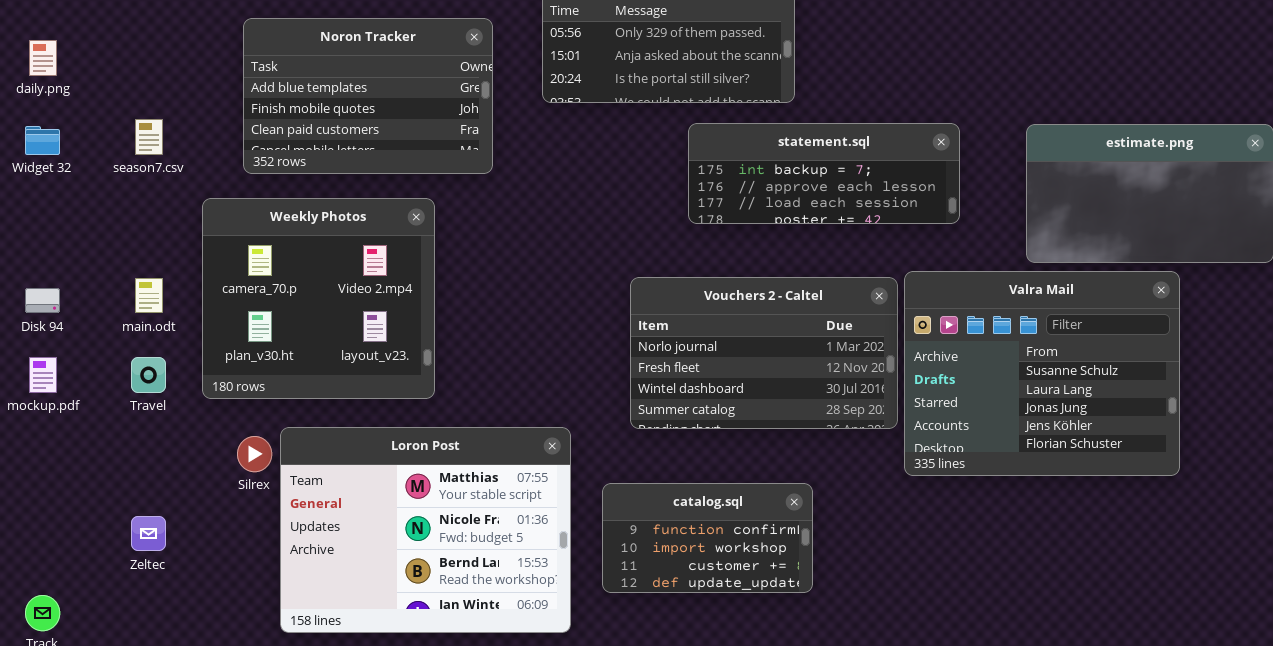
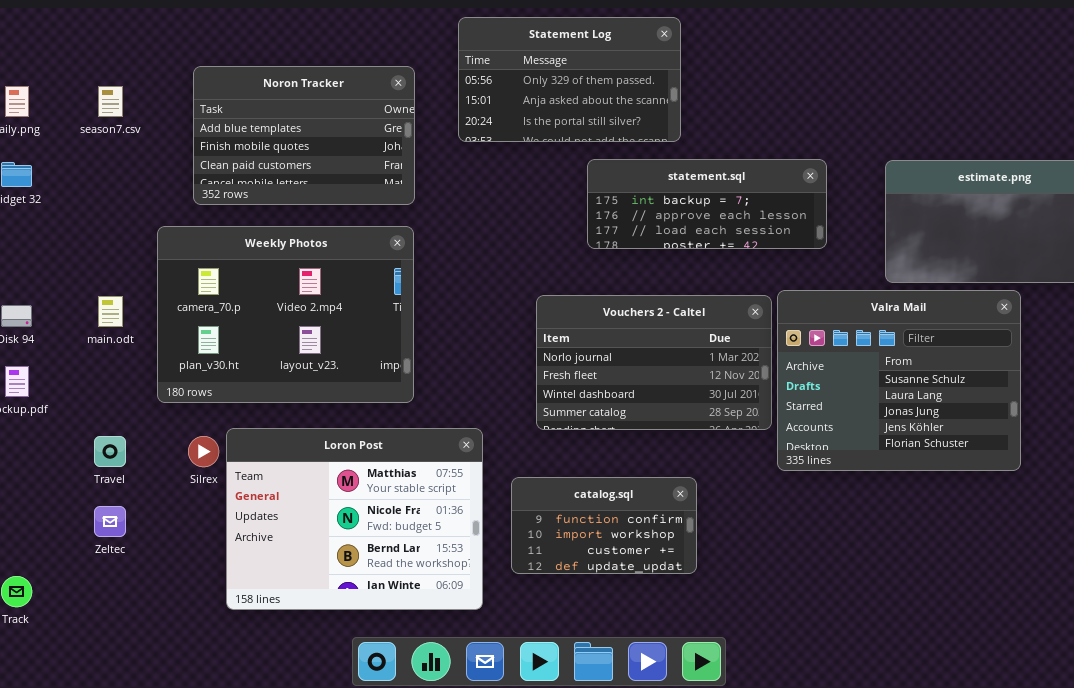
season7.csv: [135,119,163,155] -> [98,86,123,117], moved
Weekly Photos: [202,198,435,399] -> [157,226,414,403], resized
Travel: [131,357,166,393] -> [94,436,126,467], moved

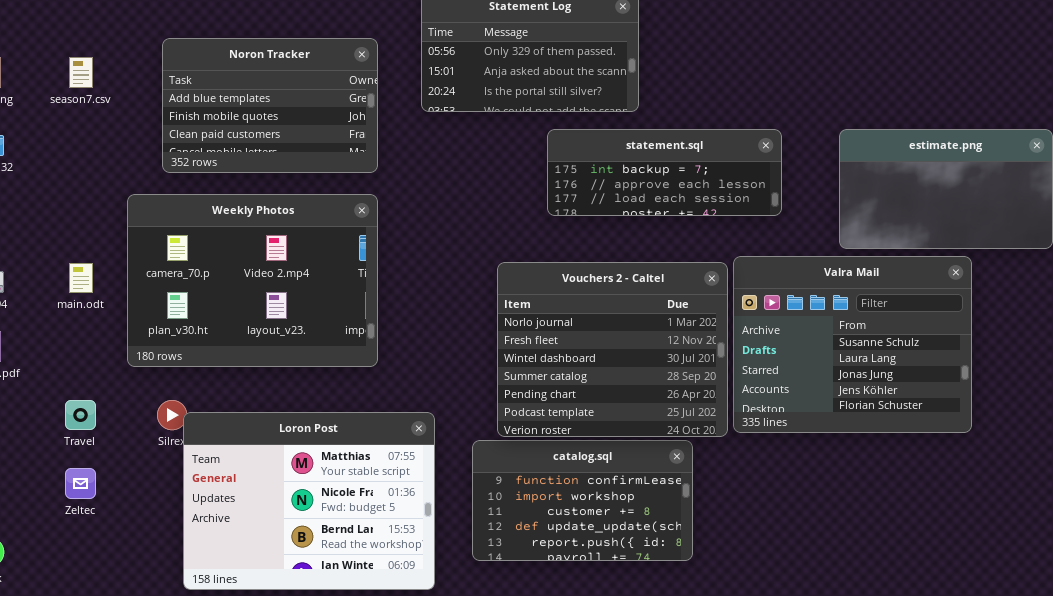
Vouchers 2 - Caltel: [536,295,772,430] -> [497,262,728,437], resized
Loron Post: [226,428,483,610] -> [183,412,435,590], moved
catalog.sql: [511,477,697,574] -> [472,440,693,561], resized

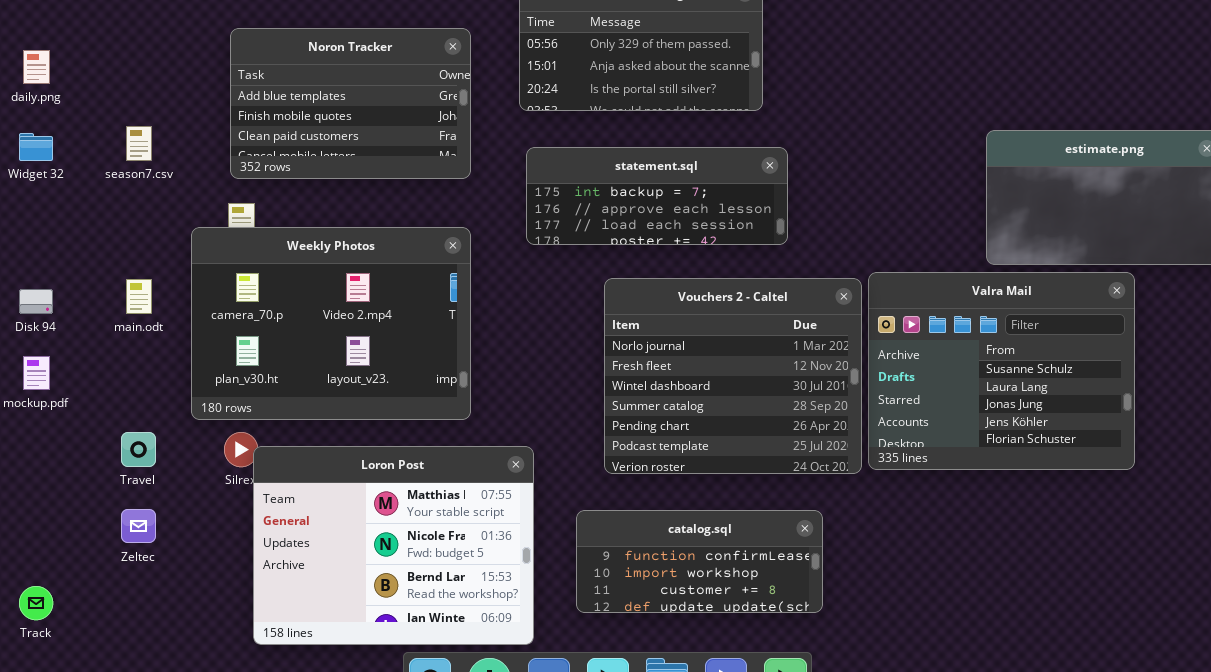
season7.csv: [69,57,93,88] -> [126,126,152,161], moved
statement.sql: [547,129,782,216] -> [526,147,788,245], moved
Weekly Photos: [127,194,378,367] -> [191,227,471,420], moved
catalog.sql: [472,440,693,561] -> [576,510,823,613], resized

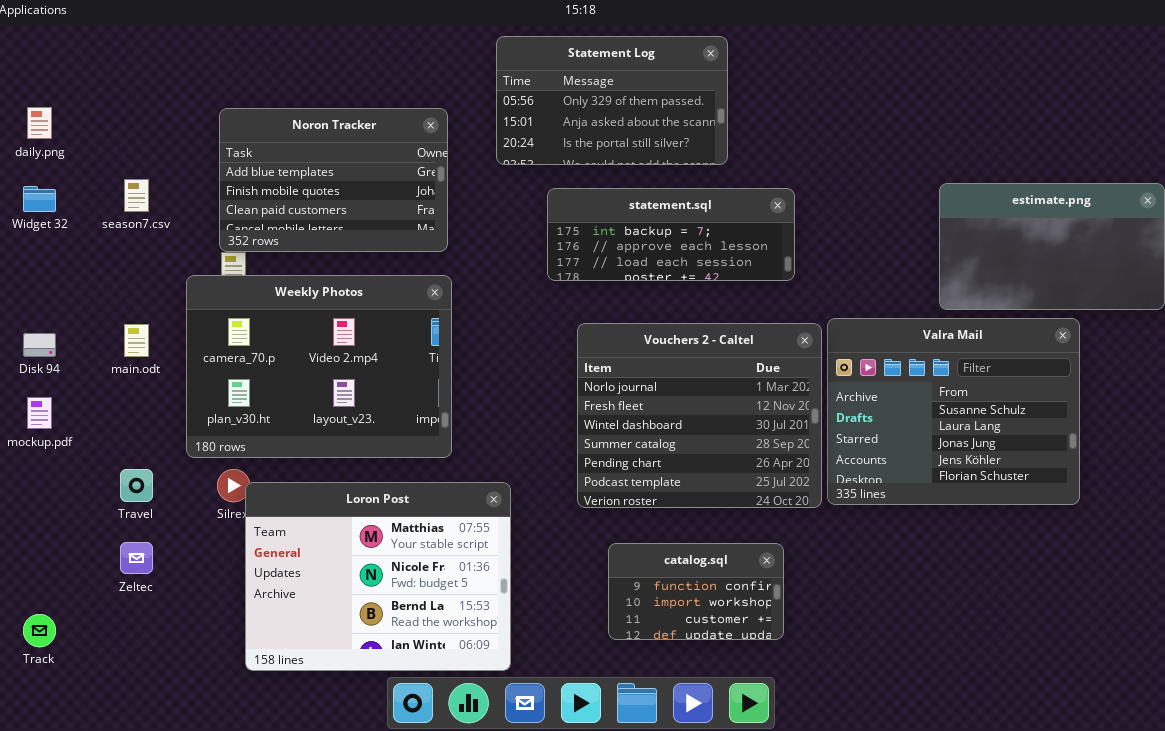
Noron Tracker: [230,28,471,179] -> [219,108,448,252], moved
statement.sql: [526,147,788,245] -> [547,188,795,281], moved
catalog.sql: [576,510,823,613] -> [608,543,784,640], resized

